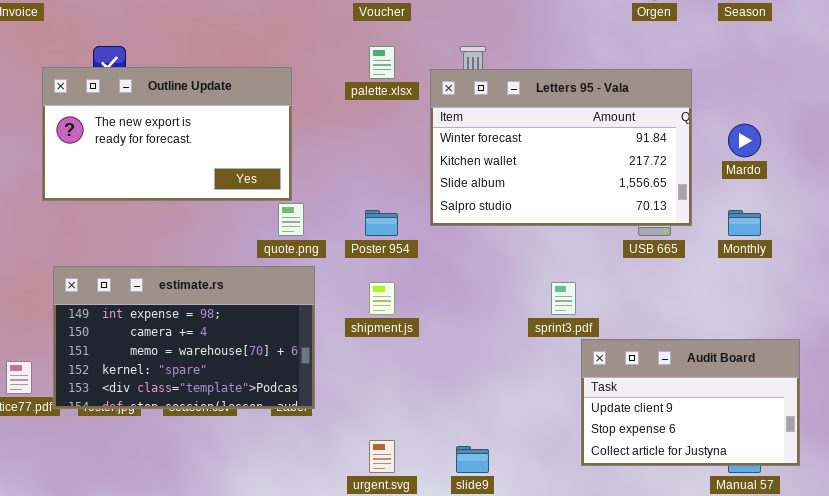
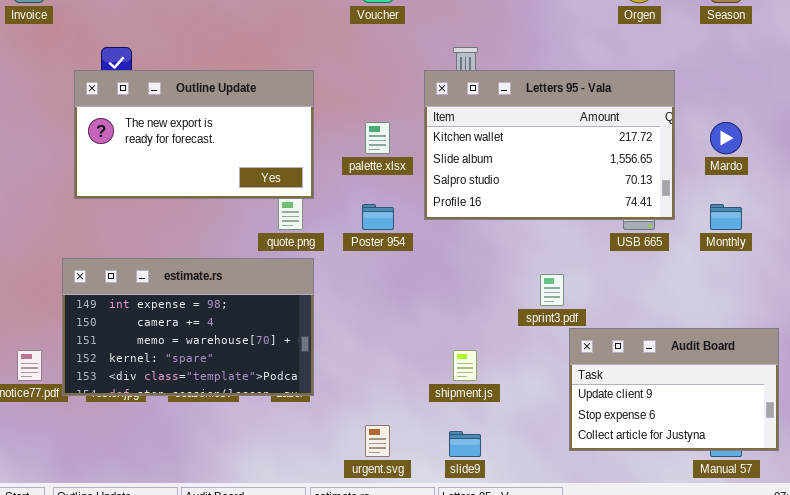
palette.xlsx: [369,46,395,79] -> [365,122,390,154], moved
Outline Update: [42,67,292,201] -> [74,70,314,199], moved
Letters 95 - Vala: [430,69,692,226] -> [424,70,675,220], scrolled down 1 row
shipment.js: [369,282,395,315] -> [453,350,477,381], moved

